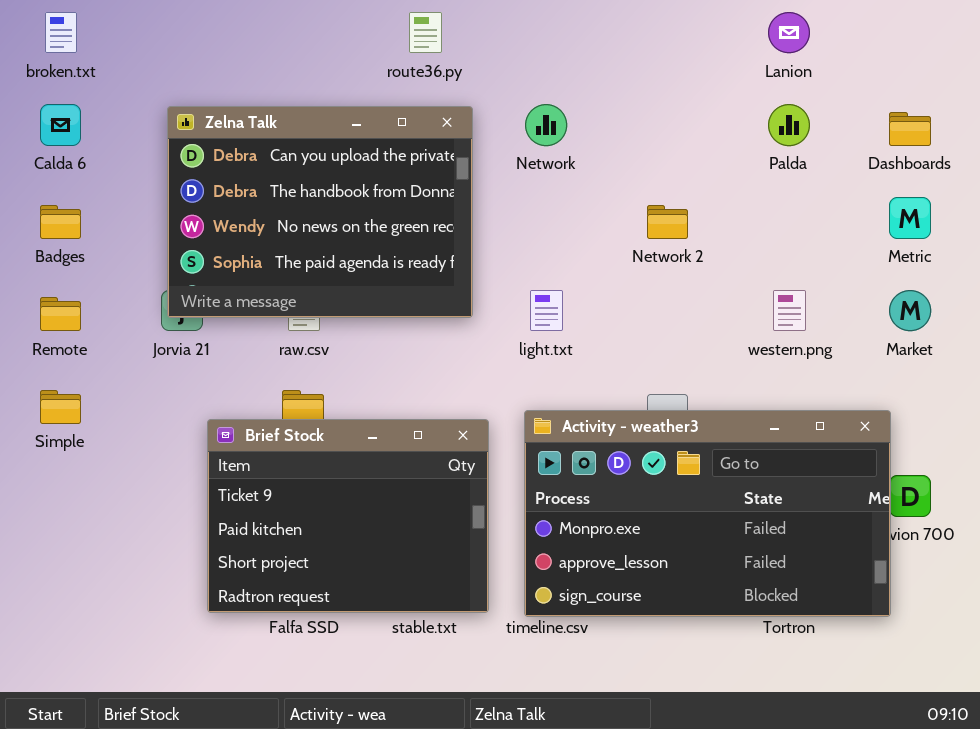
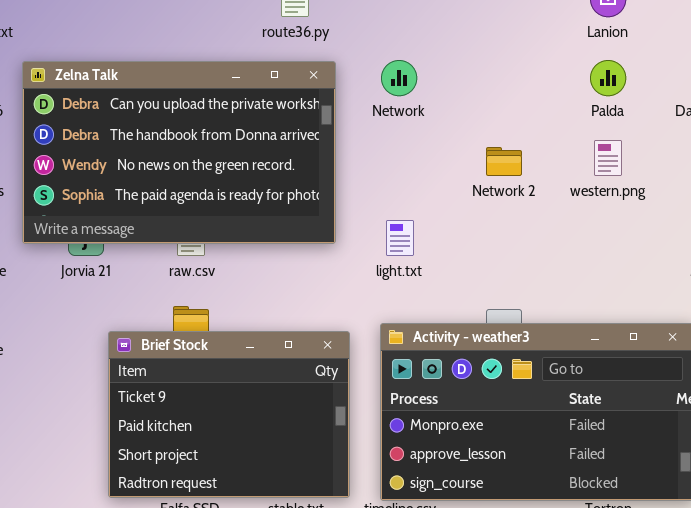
Zelna Talk: [167,106,473,318] -> [22,61,336,244], resized
western.png: [773,290,806,331] -> [594,140,622,176], moved

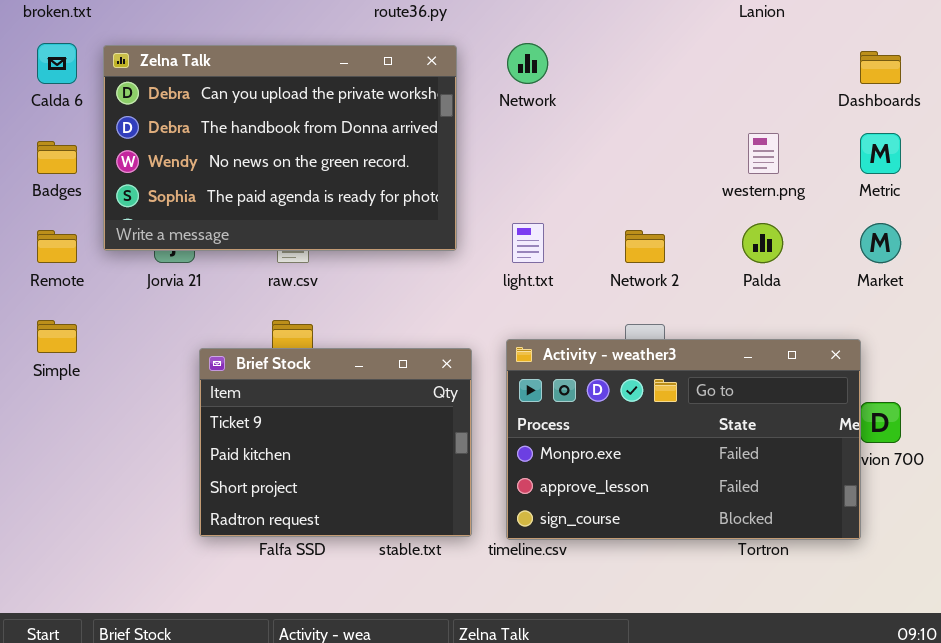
Palda: [590,60,626,96] -> [742,223,783,263], moved
Network 2: [486,147,522,176] -> [625,230,665,263], moved

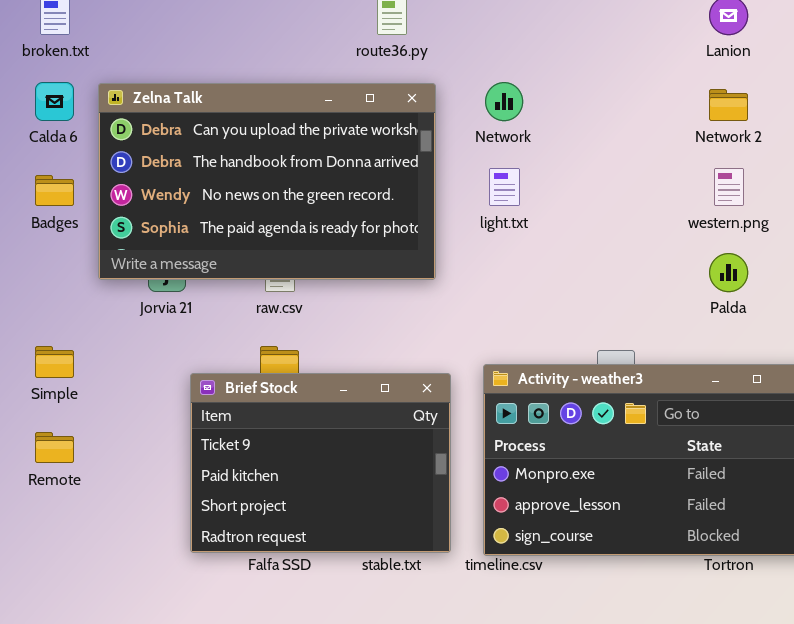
light.txt: [512,223,544,263] -> [489,168,520,206], moved
Remote: [37,230,77,263] -> [35,432,74,463], moved
Network 2: [625,230,665,263] -> [709,89,748,121], moved

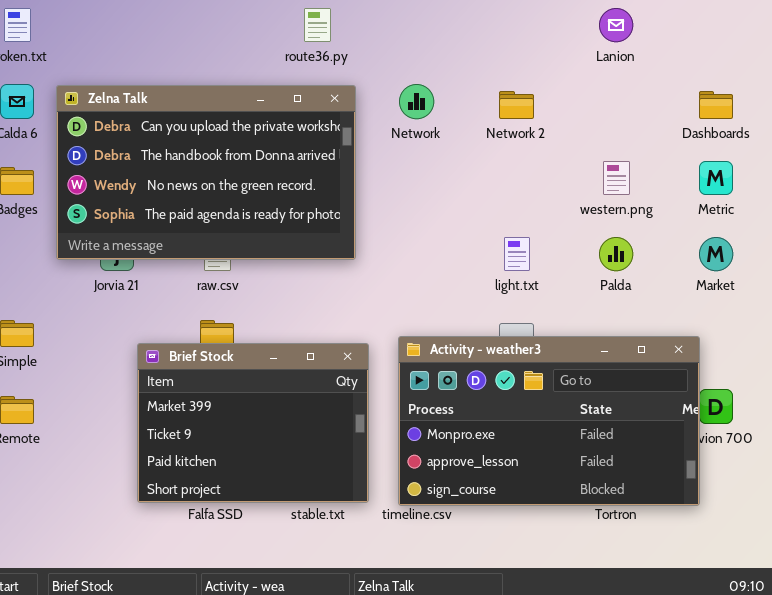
Network 2: [709,89,748,121] -> [499,91,534,119], moved
light.txt: [489,168,520,206] -> [504,237,530,271], moved
Brief Stock: [190,373,451,553] -> [137,343,369,503], scrolled up 1 row

